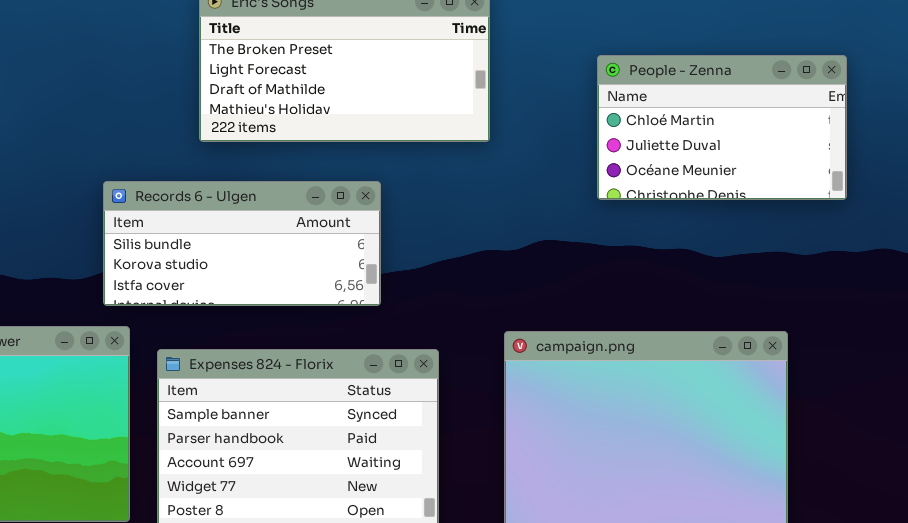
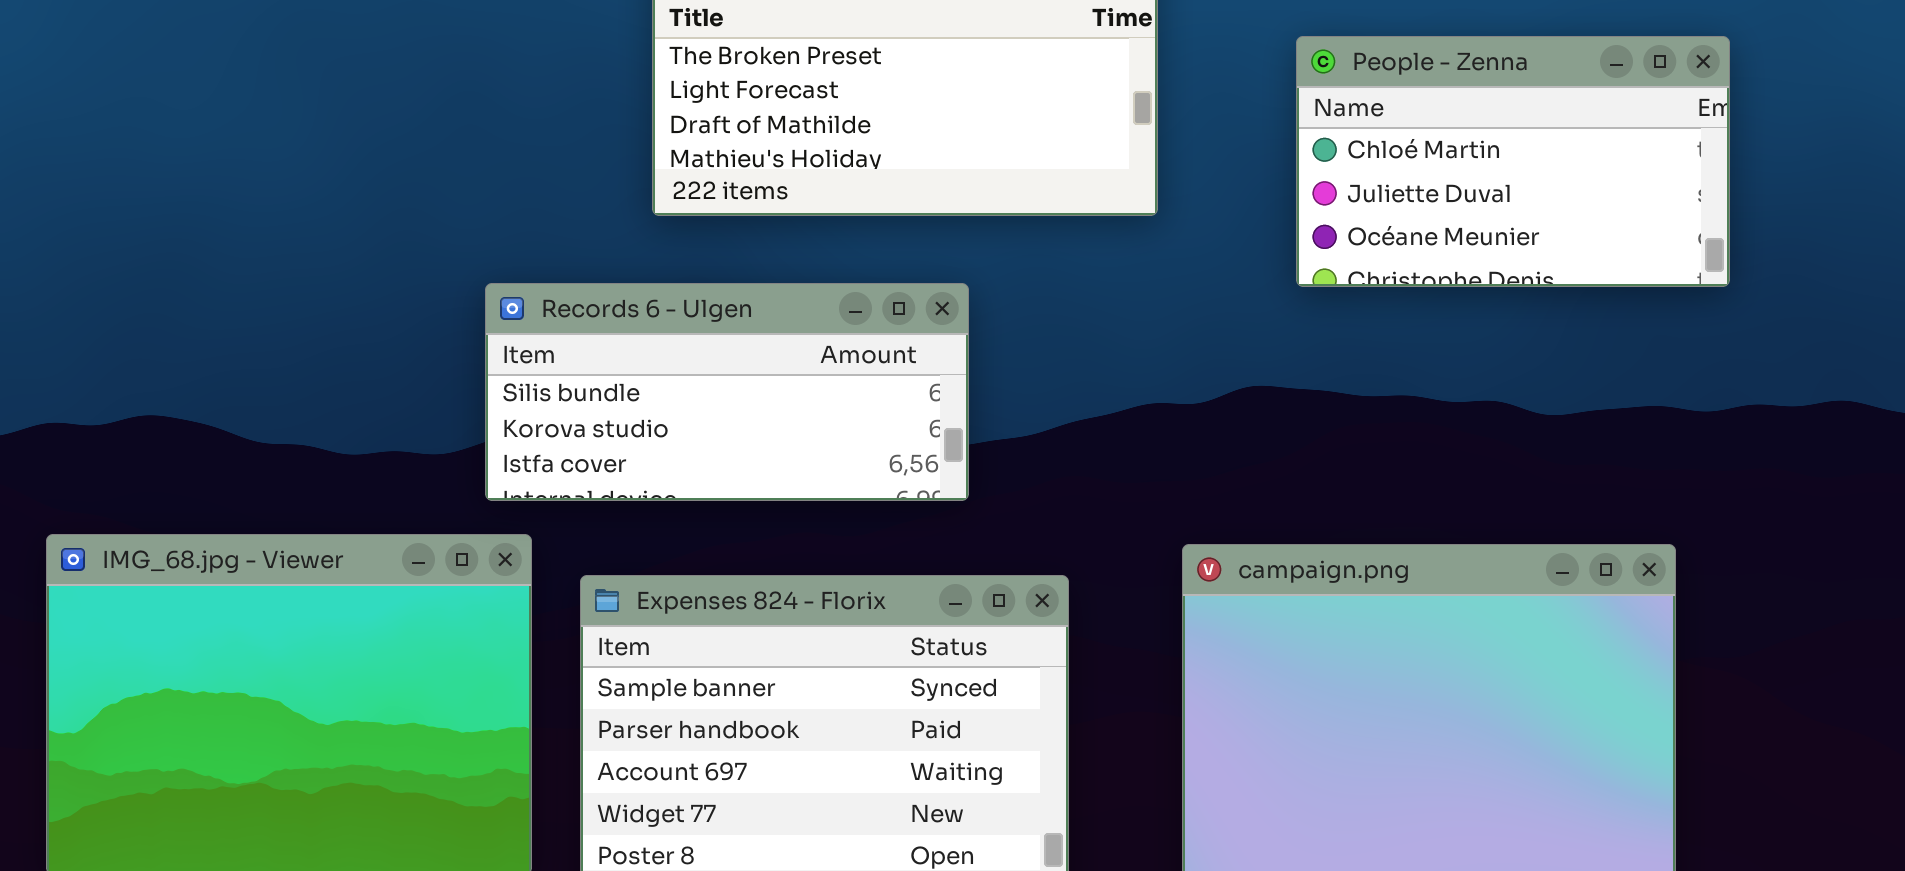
People - Zenna: [597,55,847,200] -> [1296,36,1730,287], moved

